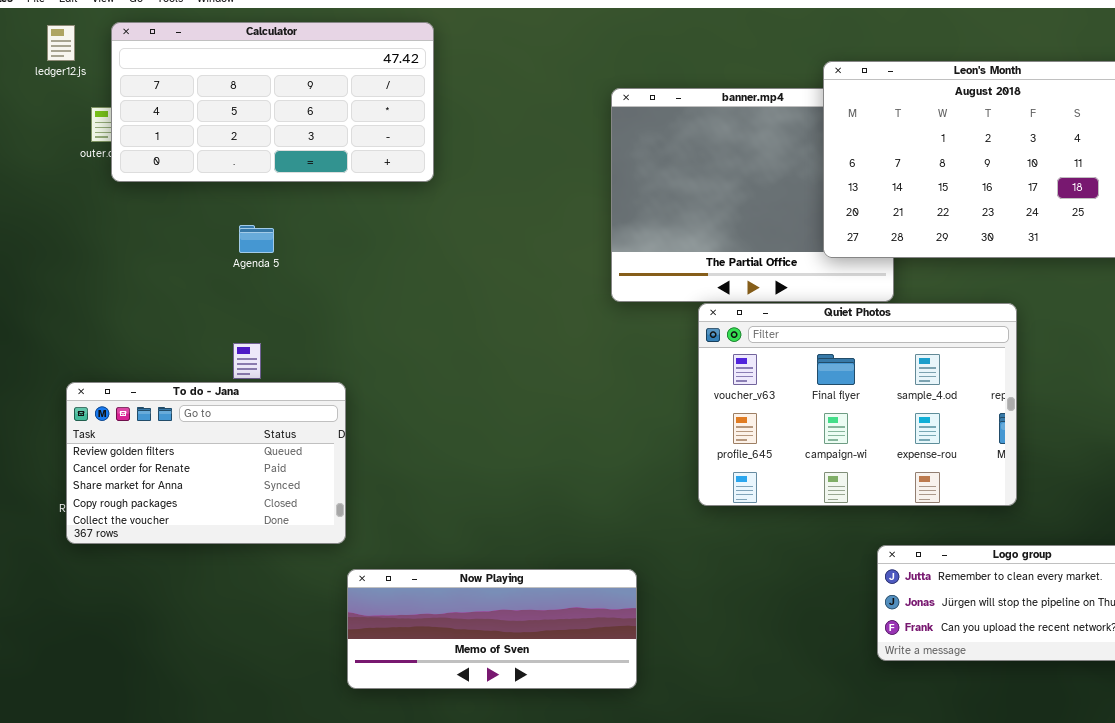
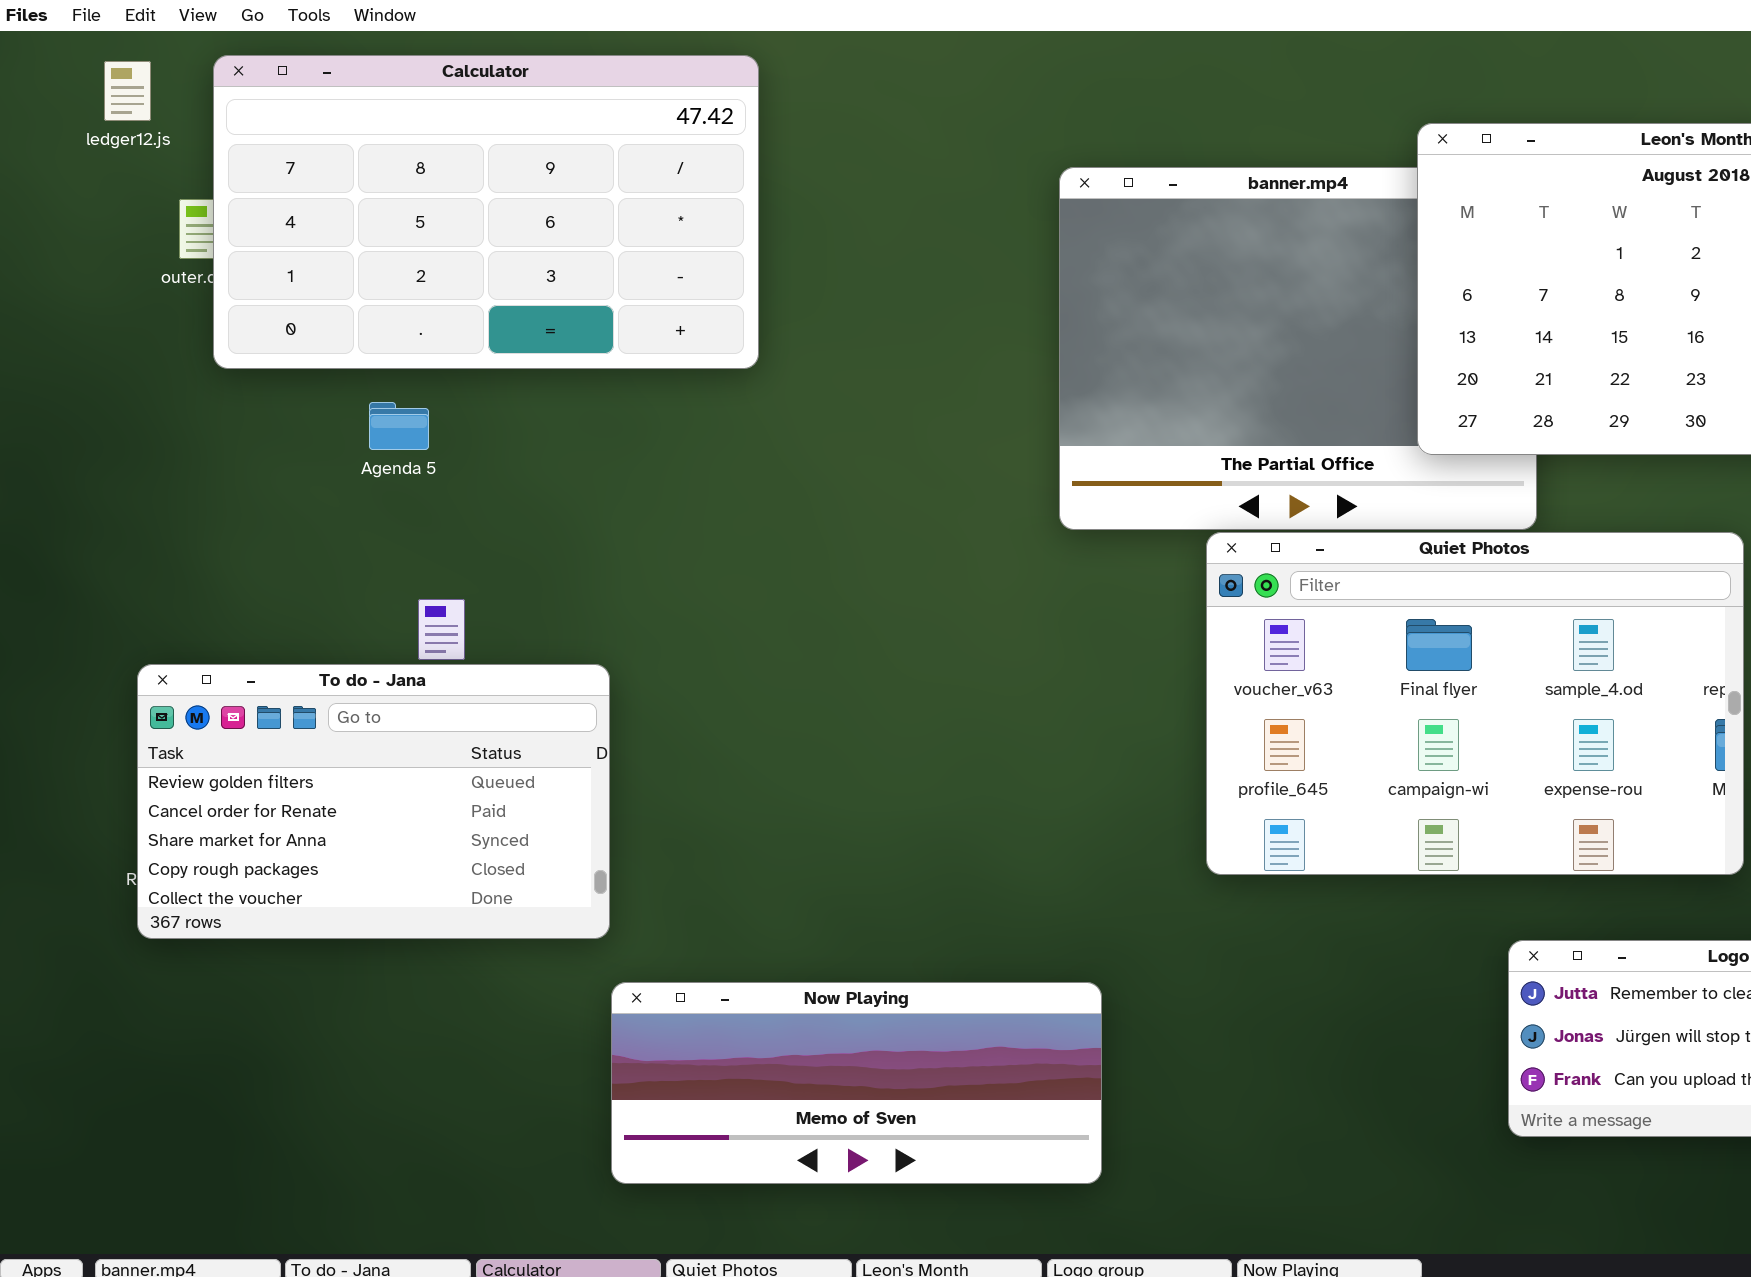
Calculator: [111,22,434,182] -> [213,55,759,369], resized
Agenda 5: [239,225,274,253] -> [369,402,429,450], moved

